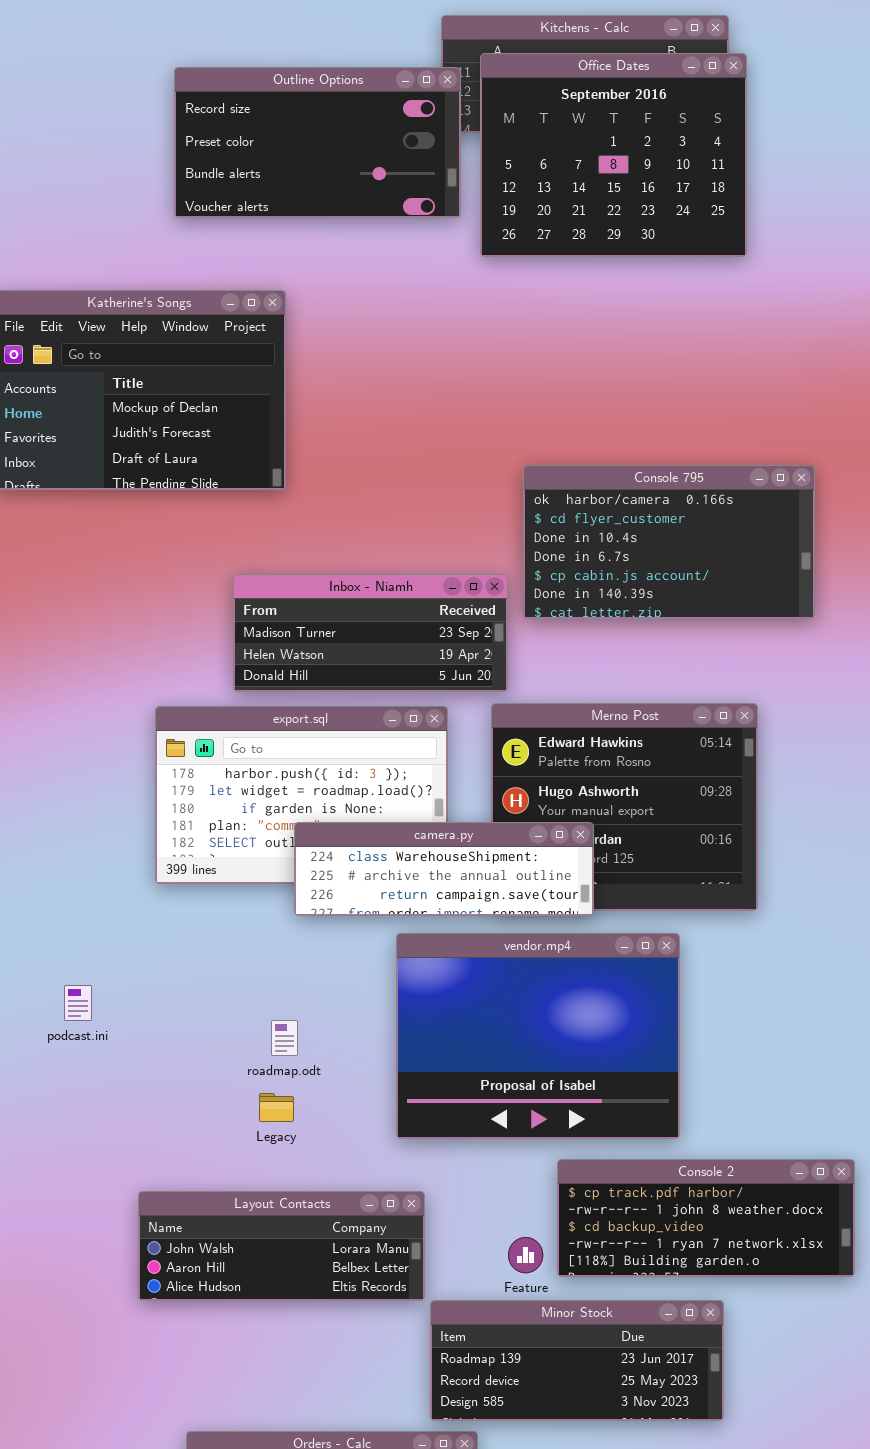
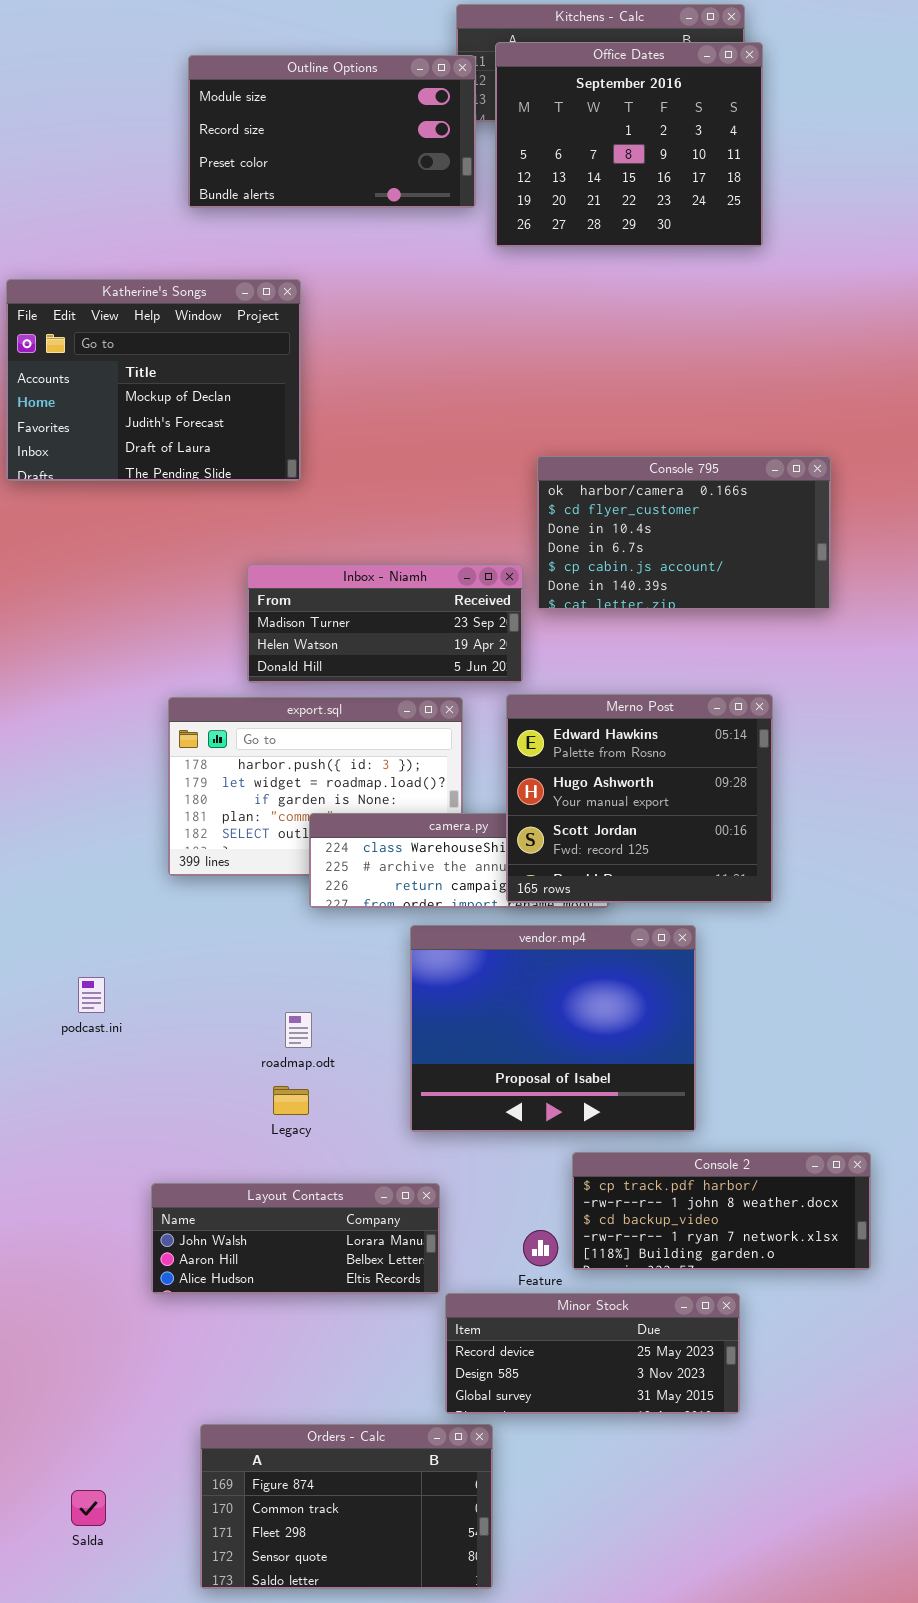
Outline Options: [174,67,461,218] -> [188,55,476,208], scrolled up 1 row
Merno Post: [491,703,758,911] -> [506,694,773,903], raised
Minor Stock: [430,1300,724,1421] -> [445,1293,740,1414], scrolled down 1 row

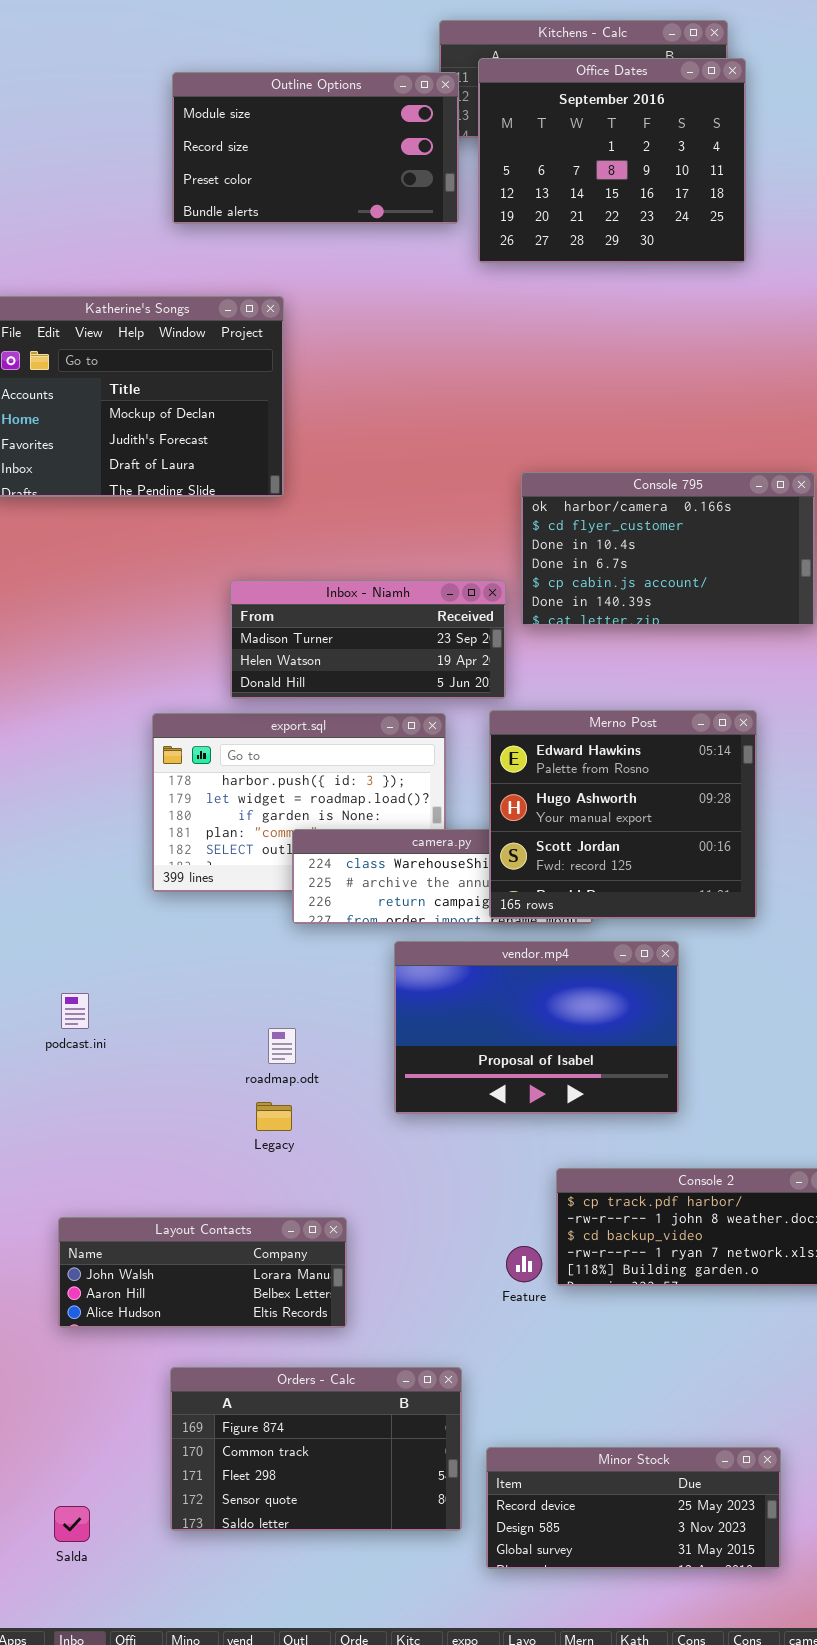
vendor.mp4: [410,925,696,1132] -> [394,941,679,1114], resized
Layout Contacts: [151,1183,440,1294] -> [58,1217,347,1328], moved
Minor Stock: [445,1293,740,1414] -> [486,1447,781,1569], moved
Orders - Calc: [200,1424,493,1589] -> [170,1367,462,1531], moved

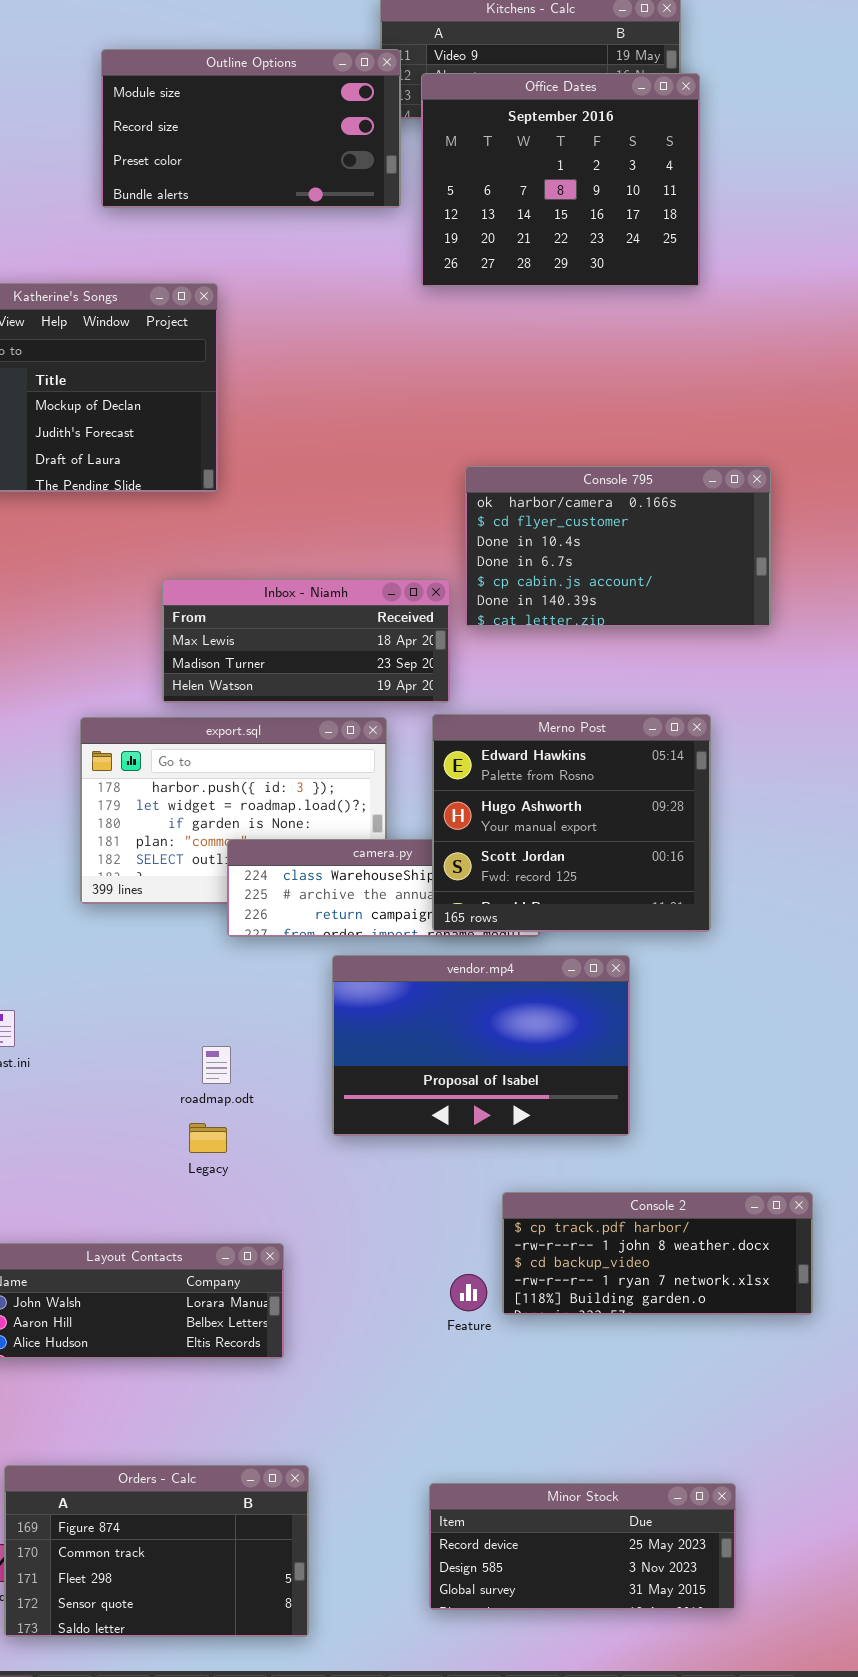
Office Dates: [478,58,746,263] -> [421,73,700,287], moved
Inbox - Niamh: [230,580,506,699] -> [162,579,450,703], scrolled up 1 row
Orders - Calc: [170,1367,462,1531] -> [4,1465,309,1637], moved

